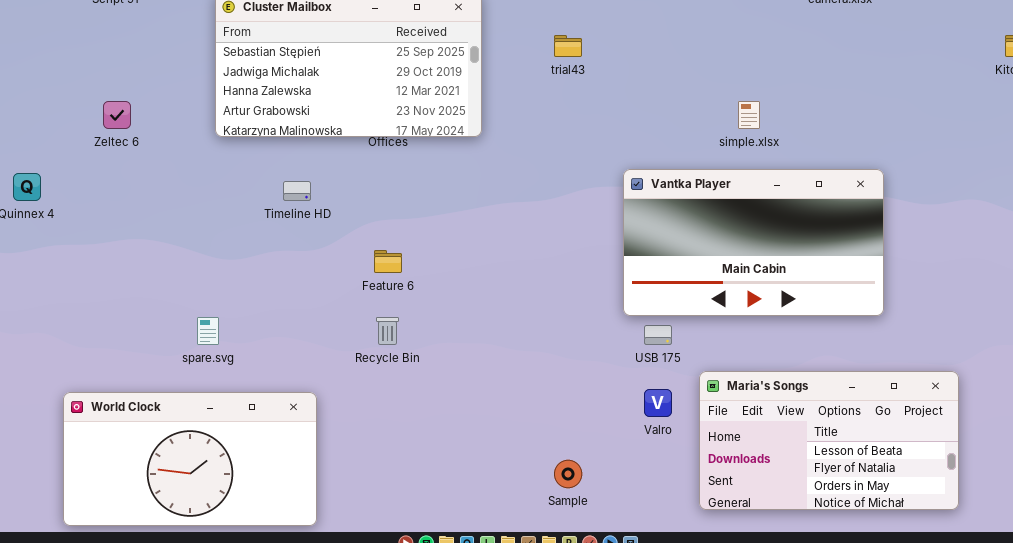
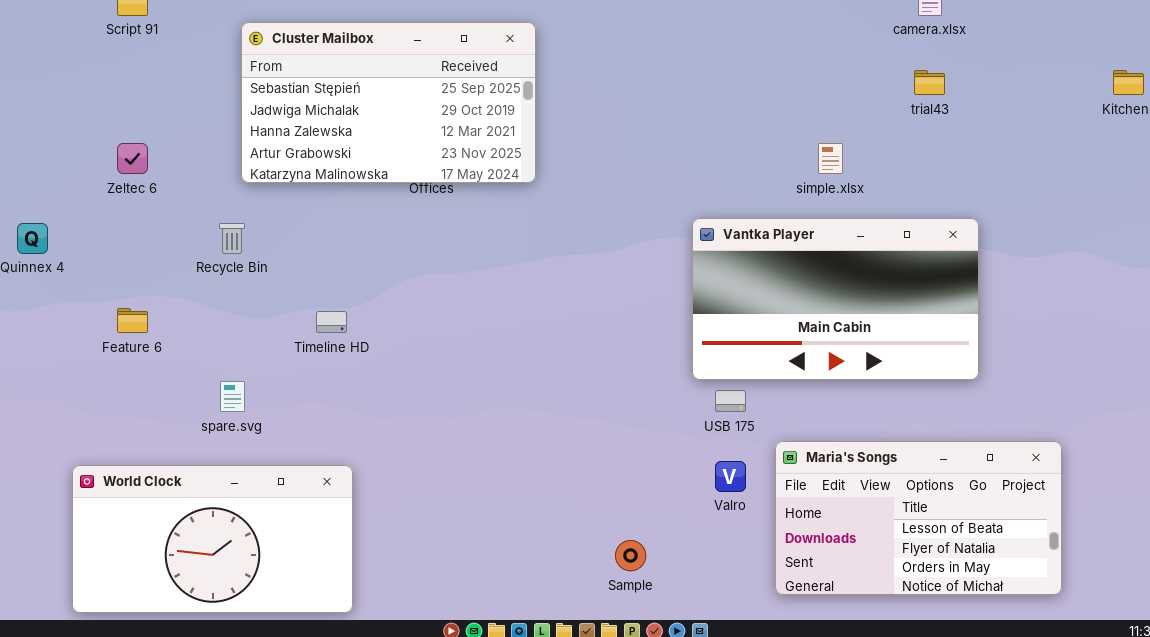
trial43: [554,35,582,57] -> [914,70,945,95], moved
Timeline HD: [283,181,311,201] -> [316,311,347,333], moved
Feature 6: [374,250,402,273] -> [117,308,148,333], moved
Recycle Bin: [376,317,399,345] -> [219,223,245,254], moved

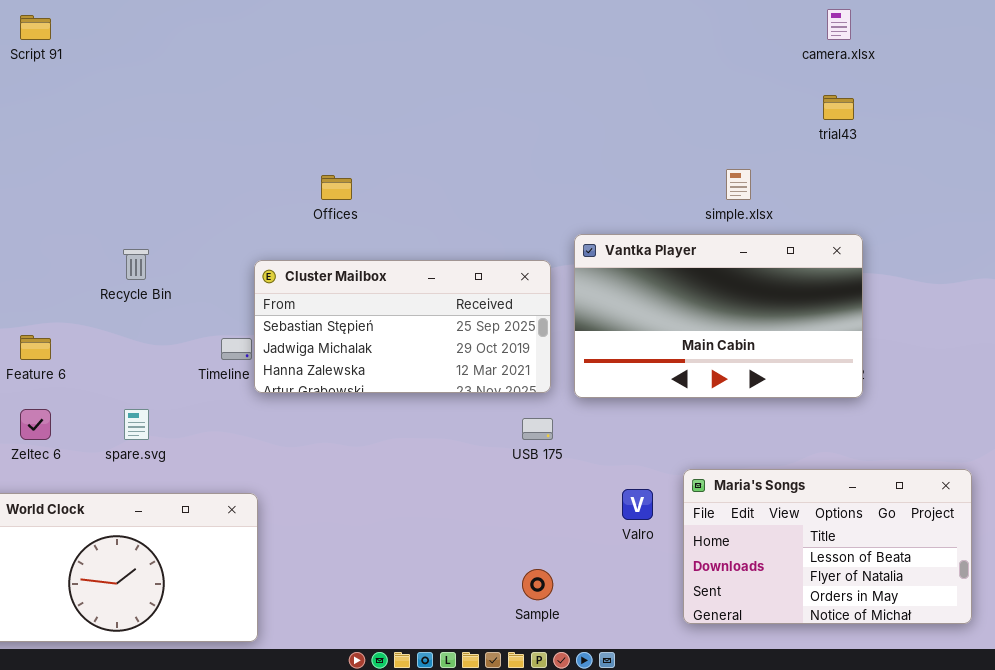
Cluster Mailbox: [241,22,536,183] -> [254,260,551,393], moved, resized
Zeltec 6: [117,143,148,174] -> [20,409,51,440], moved
Vantka Player: [692,218,979,380] -> [574,234,863,398], moved
USB 175: [715,390,746,412] -> [522,418,553,440], moved

